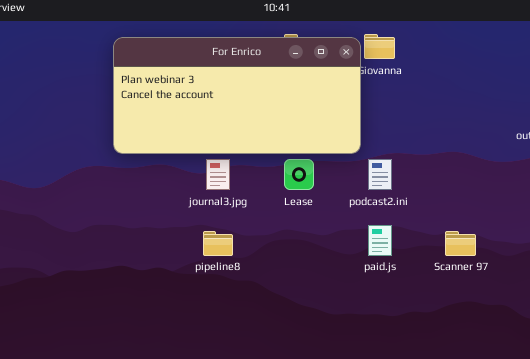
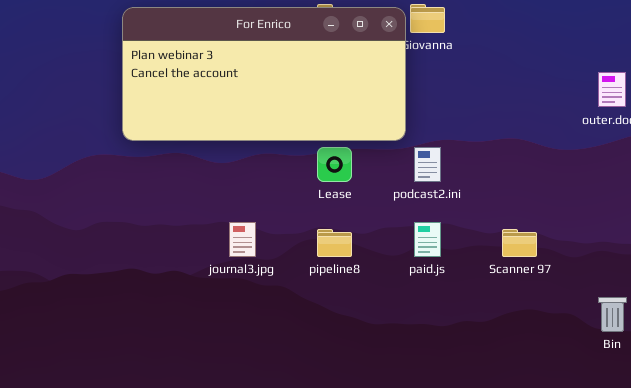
journal3.jpg: [206,159,230,190] -> [229,222,256,257], moved
pipeline8: [203,231,233,256] -> [317,229,352,257], moved

